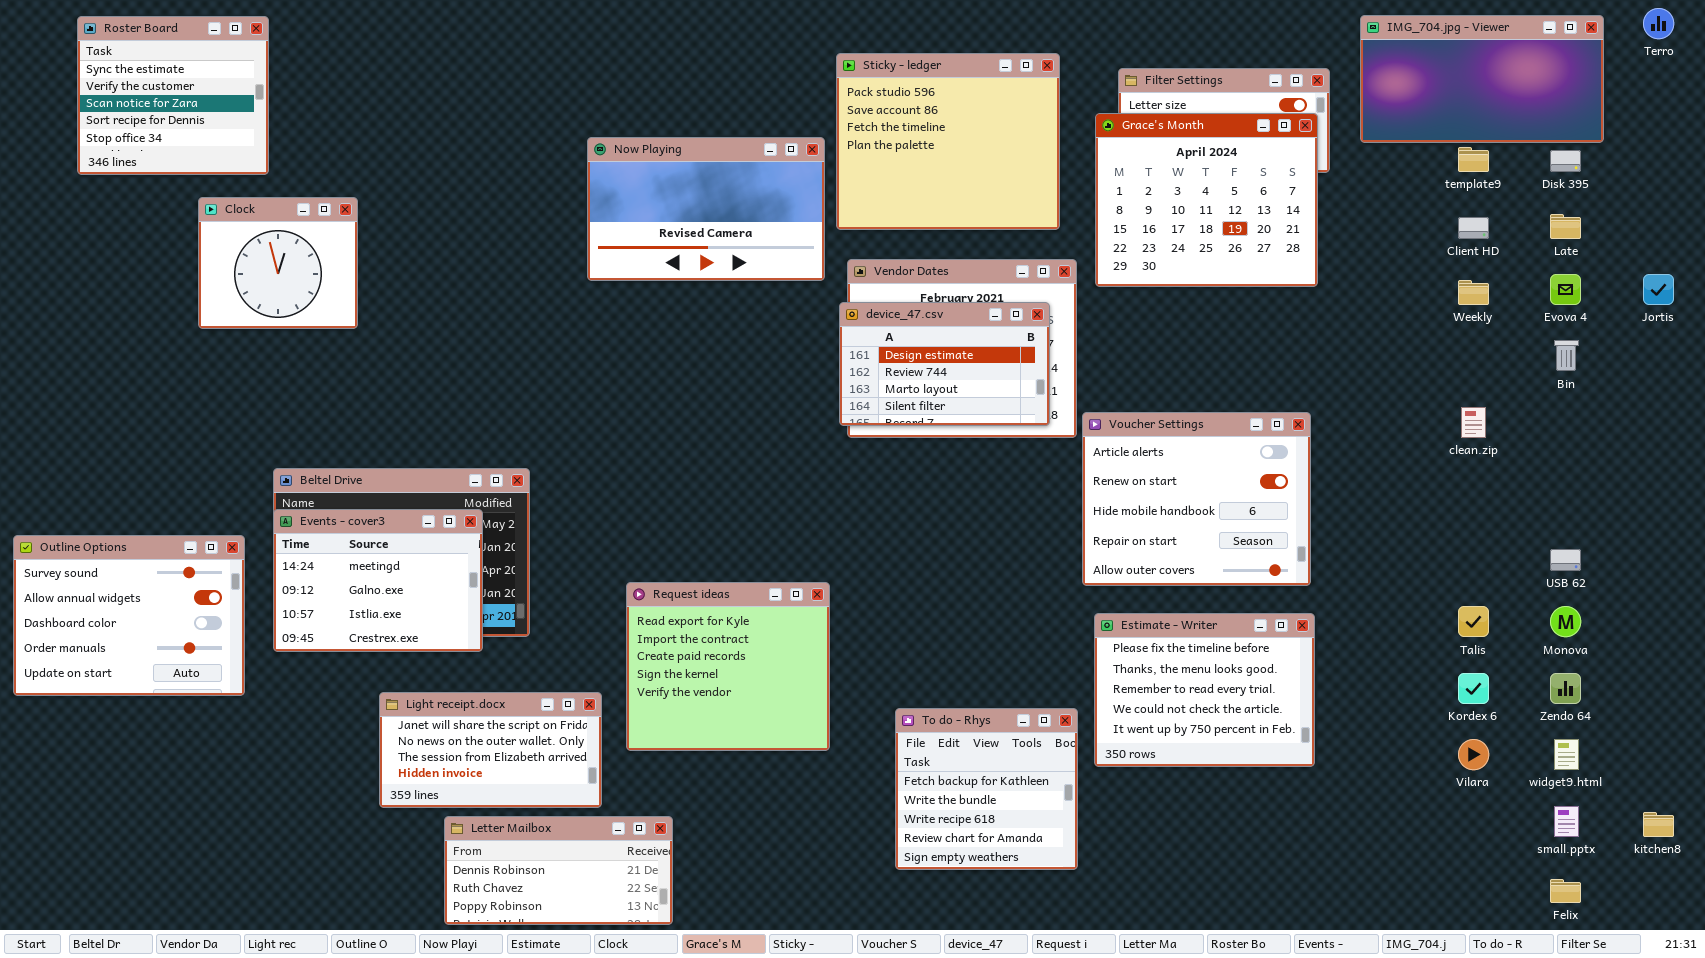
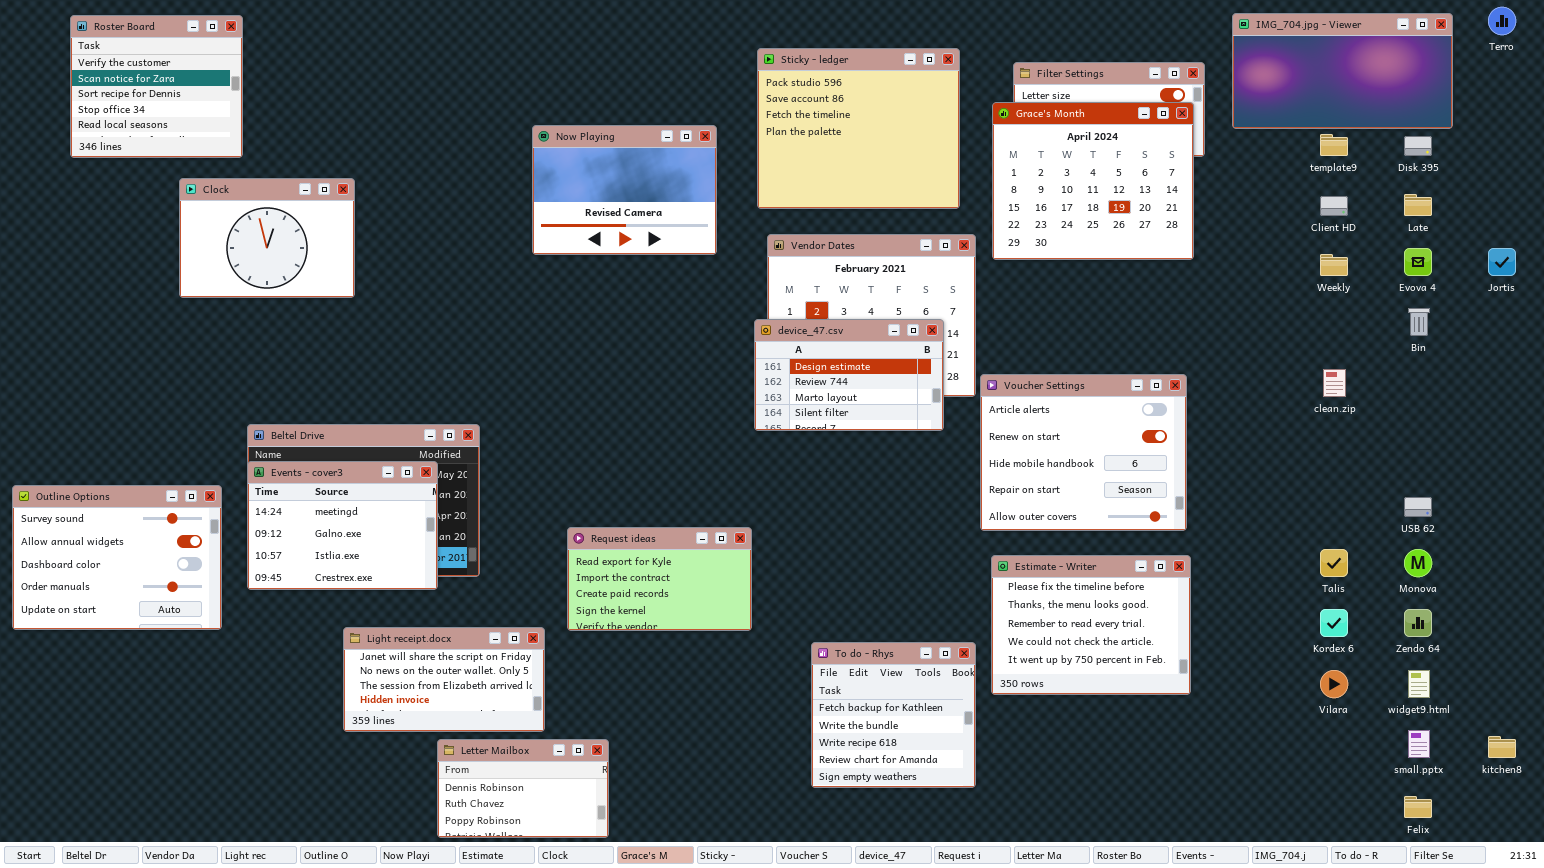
Roster Board: [77,16,269,175] -> [70,15,243,158], scrolled down 1 row
Now Playing: [587,137,825,281] -> [532,125,717,255], resized
Clock: [198,197,358,329] -> [179,178,355,298], resized
device_47.csv: [839,302,1050,426] -> [754,319,944,431], moved
Request ideas: [626,582,830,751] -> [567,527,752,631], resized
Letter Mailbox: [444,816,673,925] -> [437,739,609,838], resized

